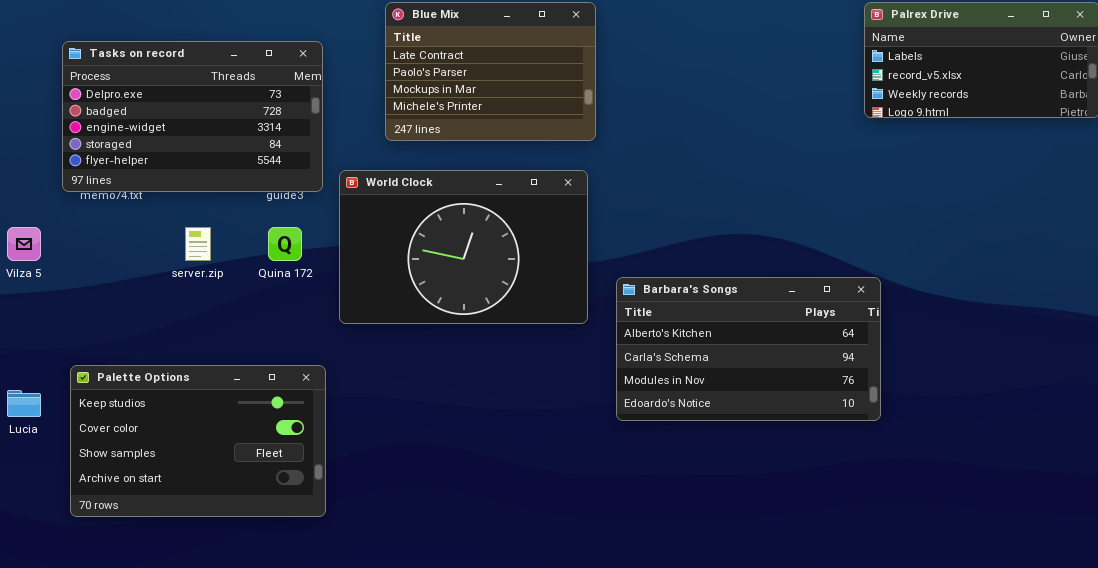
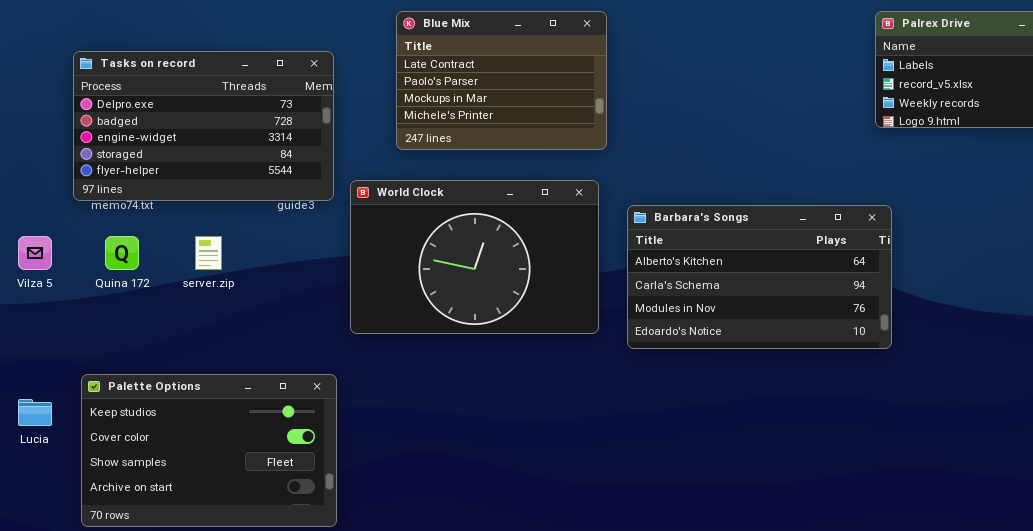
Quina 172: [268,227,302,261] -> [105,236,139,270], moved
Barbara's Songs: [616,277,881,421] -> [627,205,892,349], moved

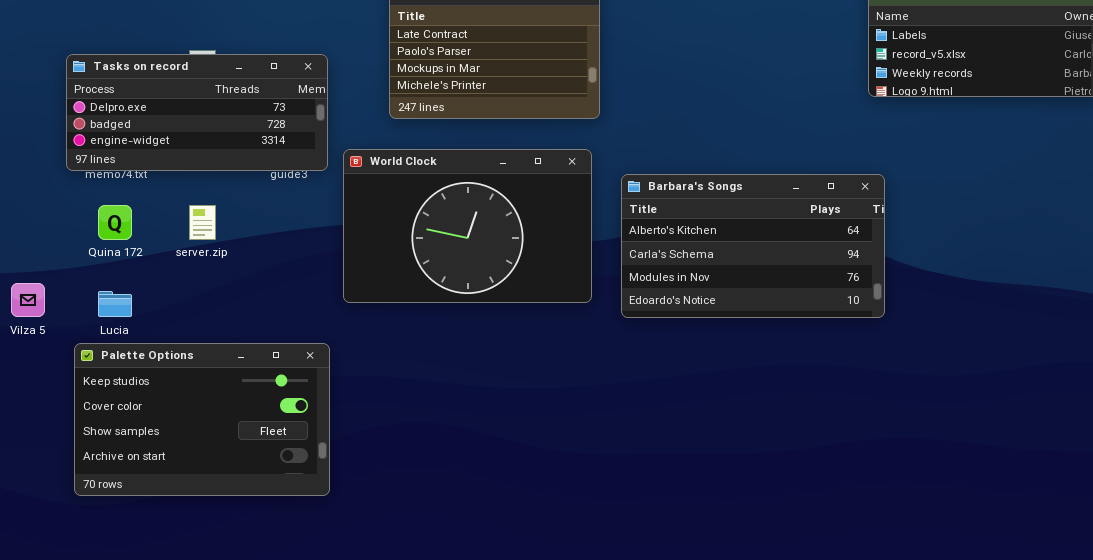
Tasks on record: [73,51,334,201] -> [66,54,328,171], resized
Vilza 5: [18,236,52,270] -> [11,283,45,317], moved
Lucia: [18,399,52,426] -> [98,291,132,317], moved

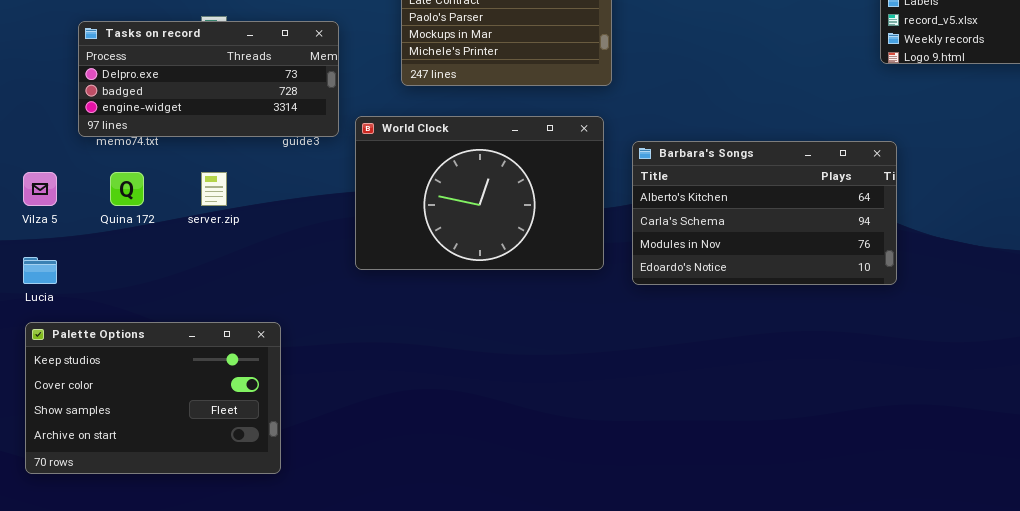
Vilza 5: [11,283,45,317] -> [23,172,57,206], moved
Lucia: [98,291,132,317] -> [23,257,57,284], moved
Palette Options: [74,343,330,496] -> [25,322,281,474], moved

